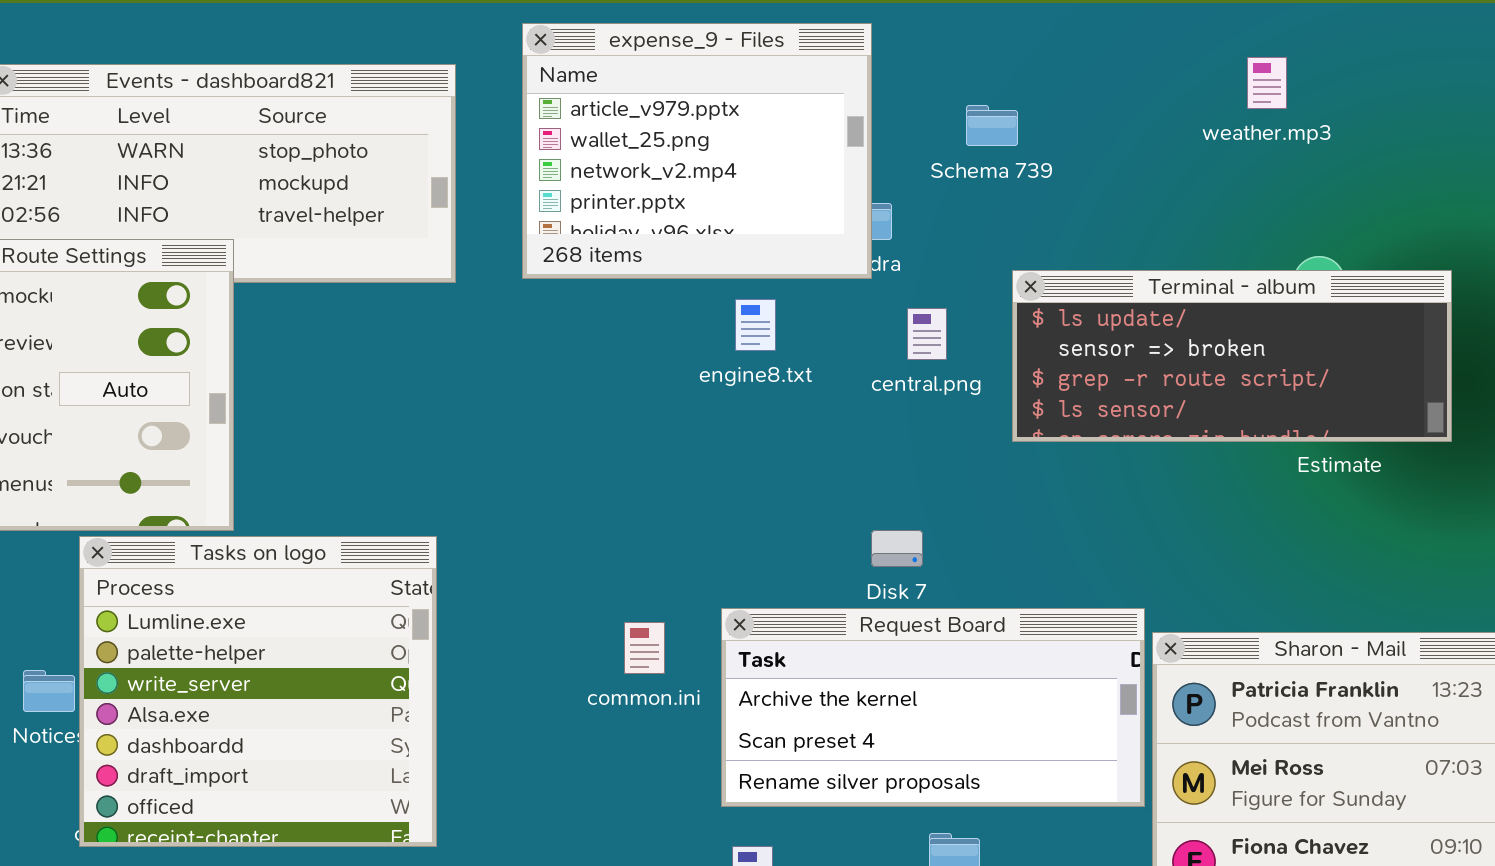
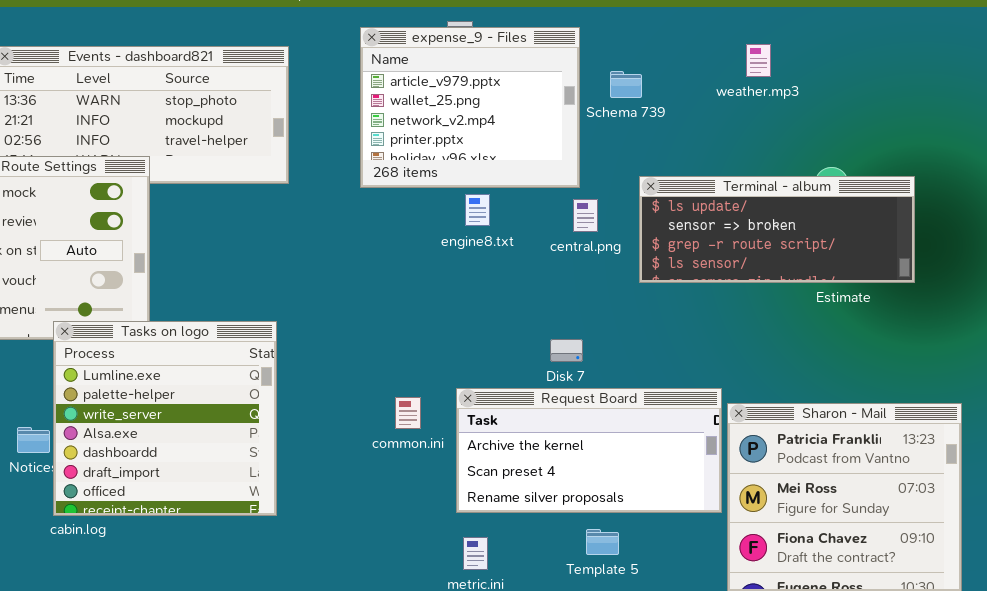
expense_9 - Files: [522,23,872,279] -> [360,27,580,188], moved
weather.mp3: [1247,57,1287,109] -> [746,44,771,77], moved
Tasks on logo: [79,536,437,847] -> [53,321,277,516], moved

